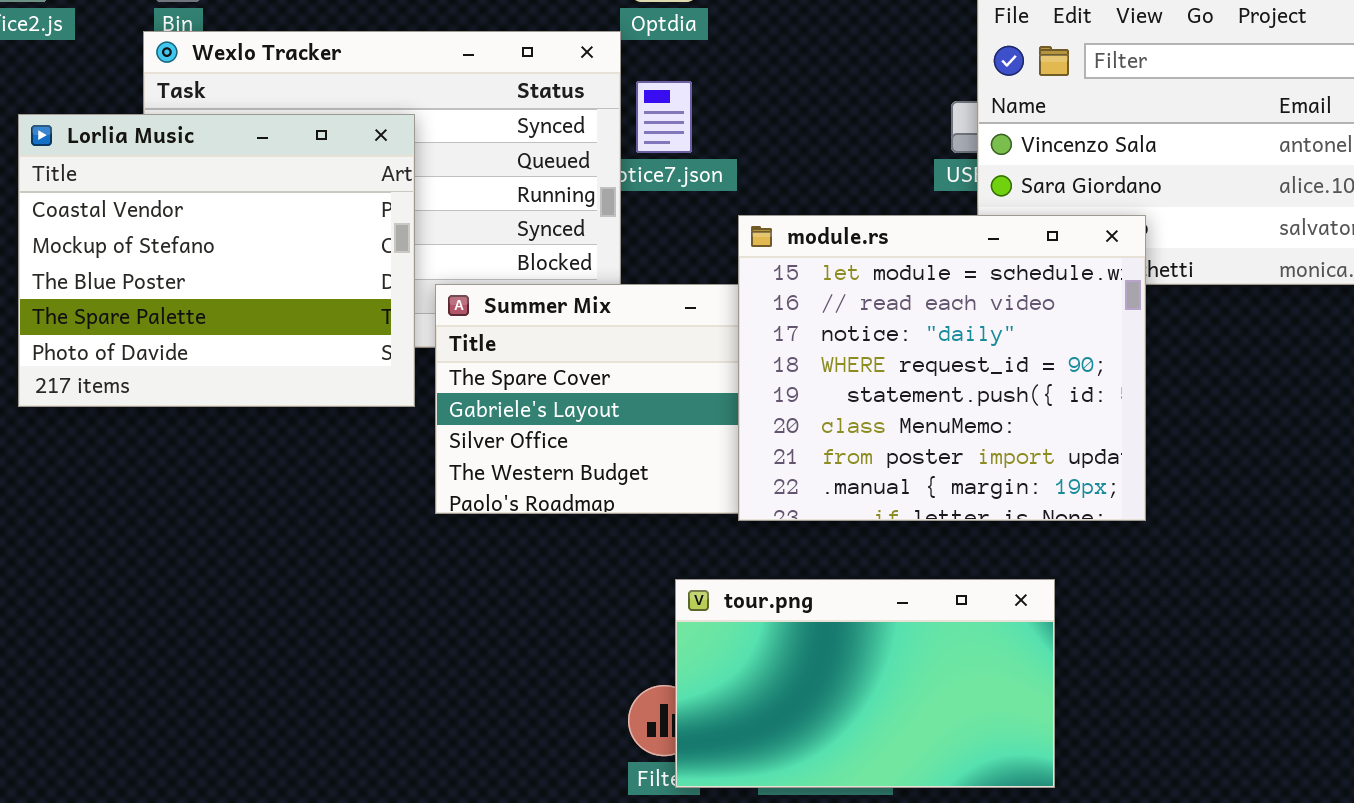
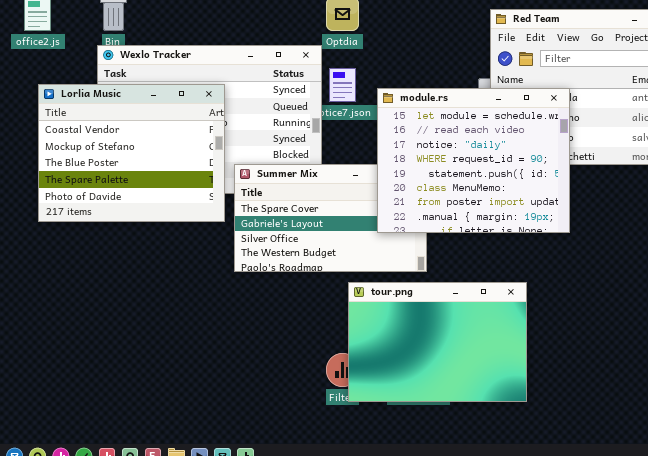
module.rs: [738,215,1146,521] -> [377,88,570,233], moved
tour.png: [675,579,1055,788] -> [348,282,527,402], resized

